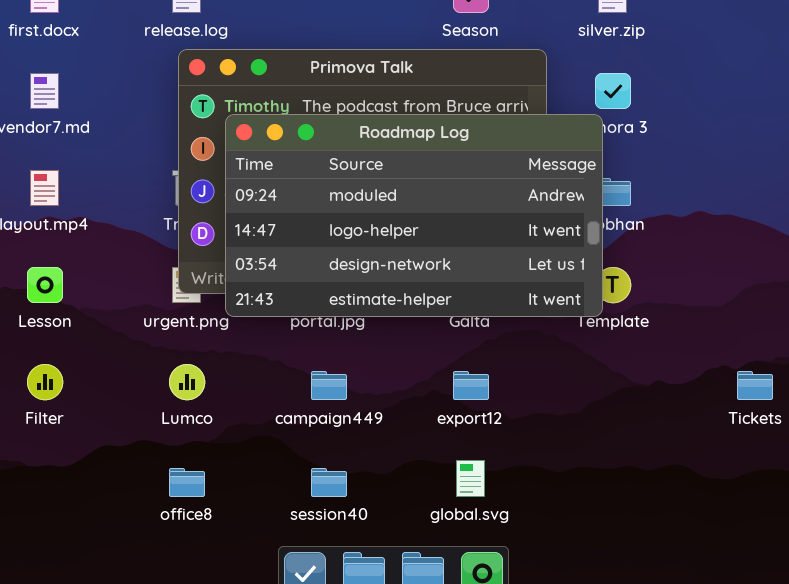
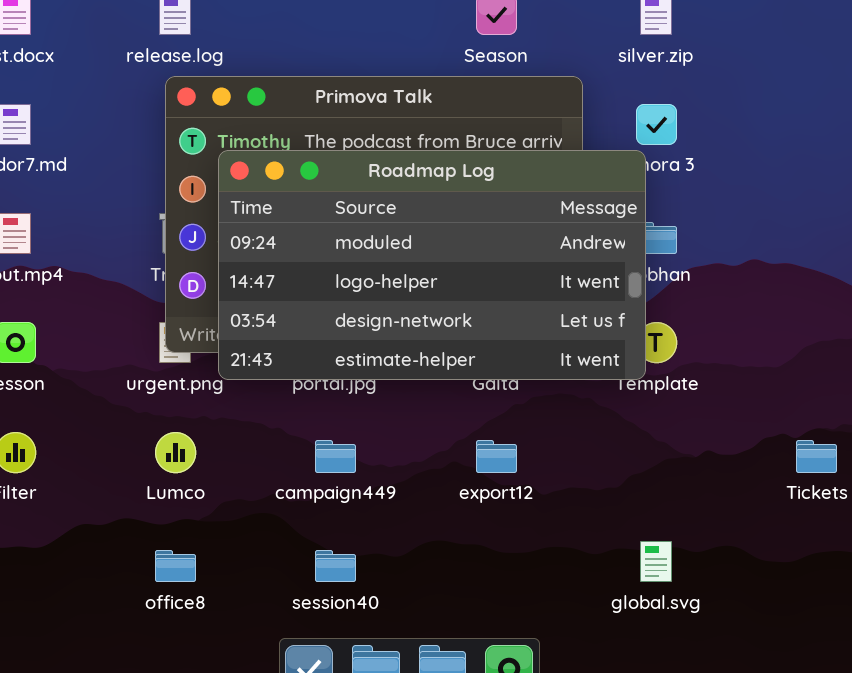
global.svg: [456,460,485,497] -> [640,541,672,582], moved

